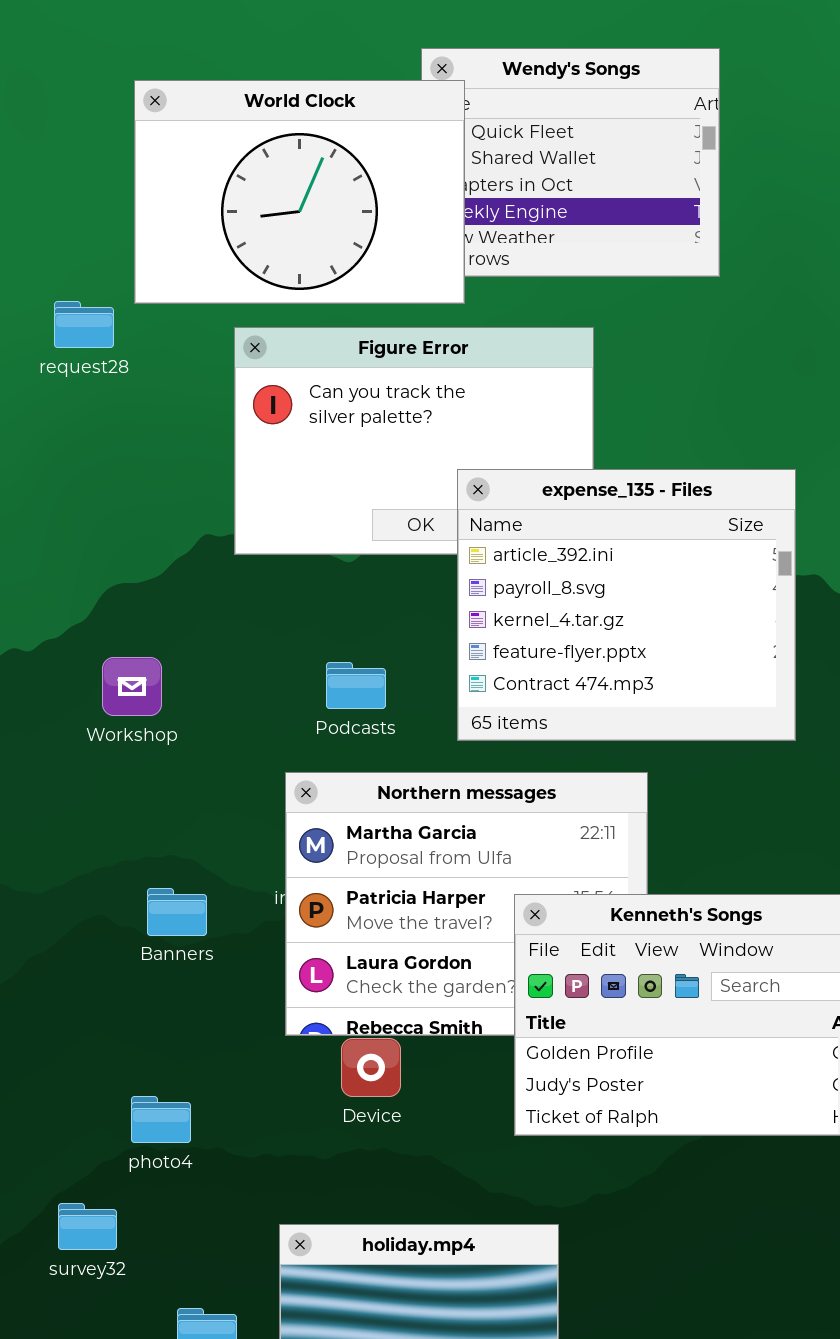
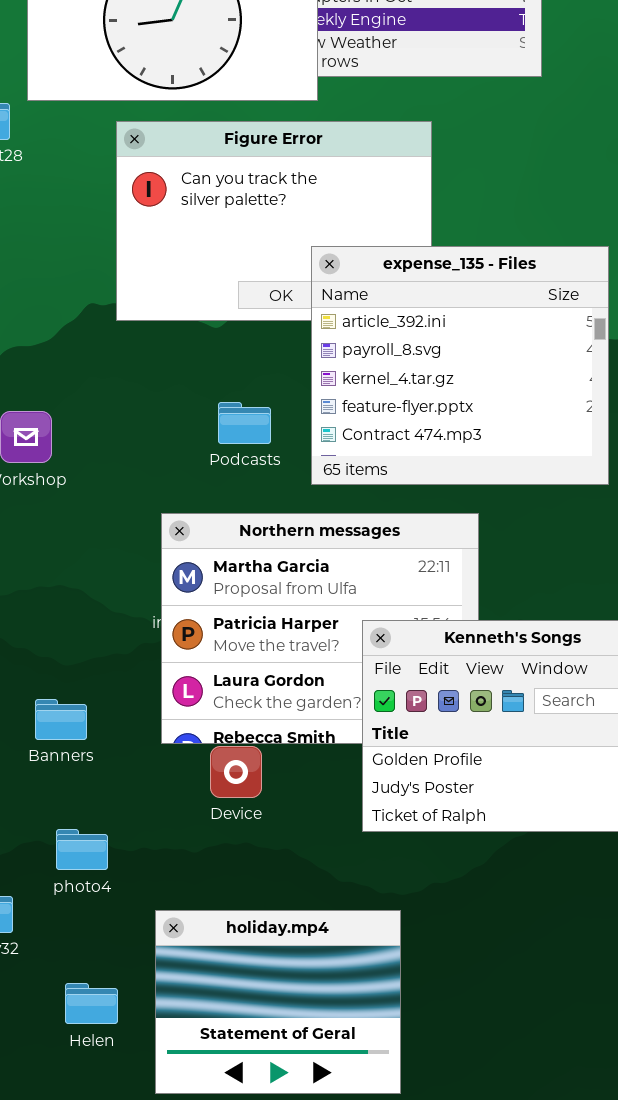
Podcasts: [326,662,386,709] -> [218,402,271,444], moved
Banners: [147,888,207,936] -> [35,699,87,740], moved
photo4: [131,1096,191,1143] -> [56,829,108,870], moved

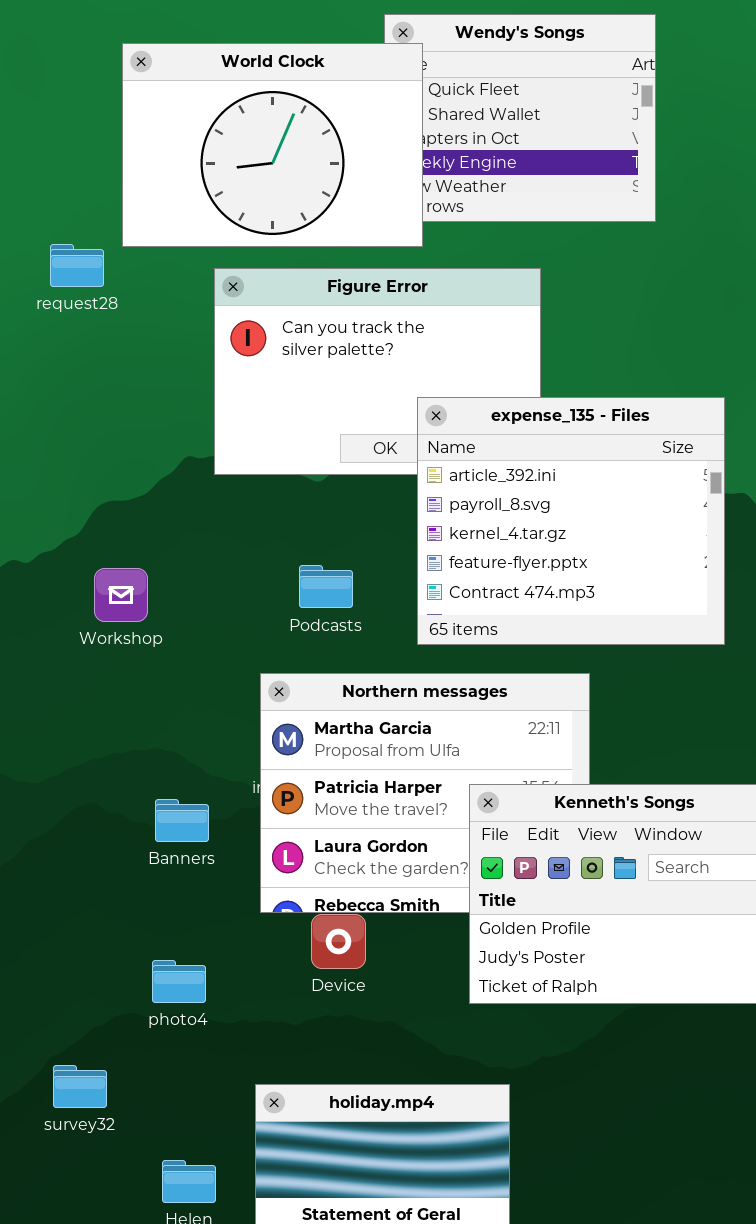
Podcasts: [218,402,271,444] -> [299,565,353,608], moved
Banners: [35,699,87,740] -> [155,799,209,842], moved
photo4: [56,829,108,870] -> [152,960,206,1003], moved

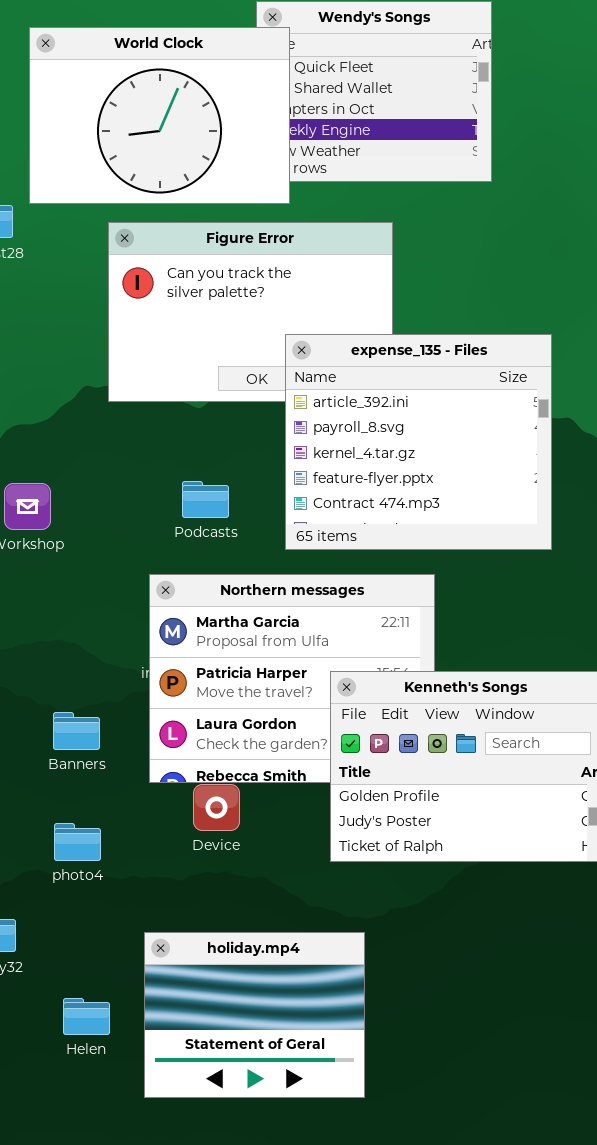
Banners: [155,799,209,842] -> [53,712,100,750], moved

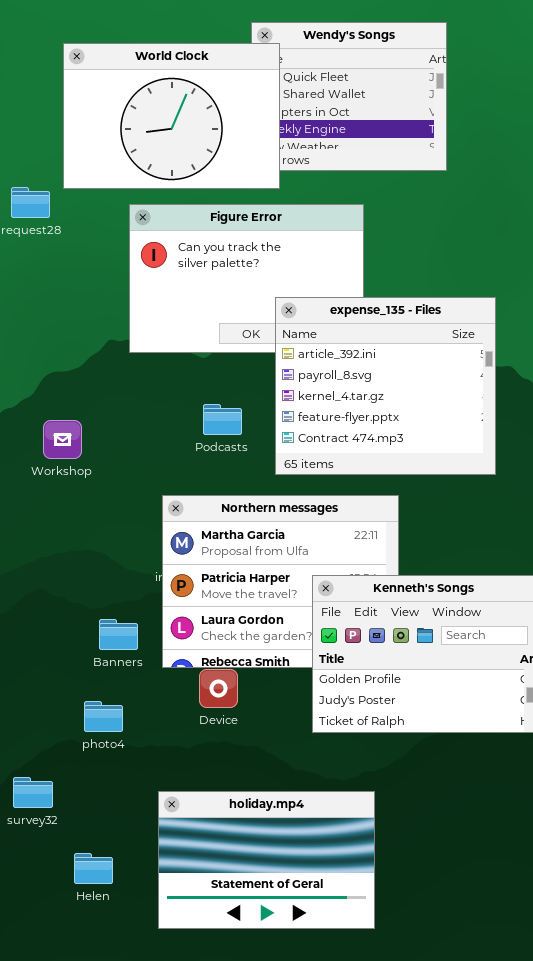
Podcasts: [182,481,229,518] -> [203,404,242,435], moved
Banners: [53,712,100,750] -> [99,619,138,650], moved
holiday.mp4: [144,932,365,1098] -> [158,791,375,929], resized
Helen: [63,998,110,1035] -> [74,853,113,884], moved

